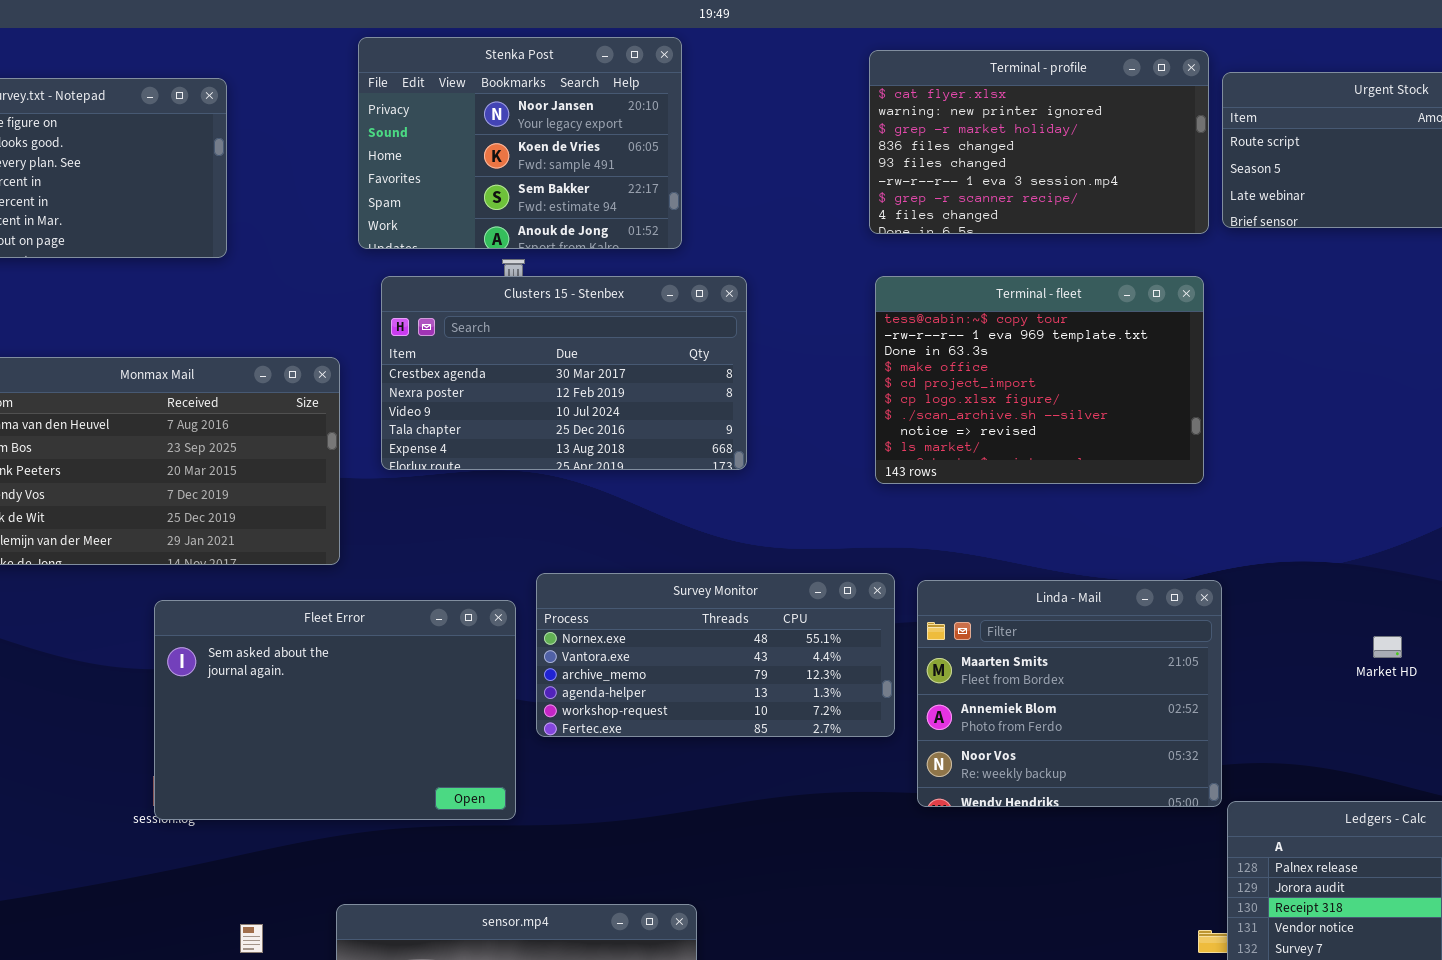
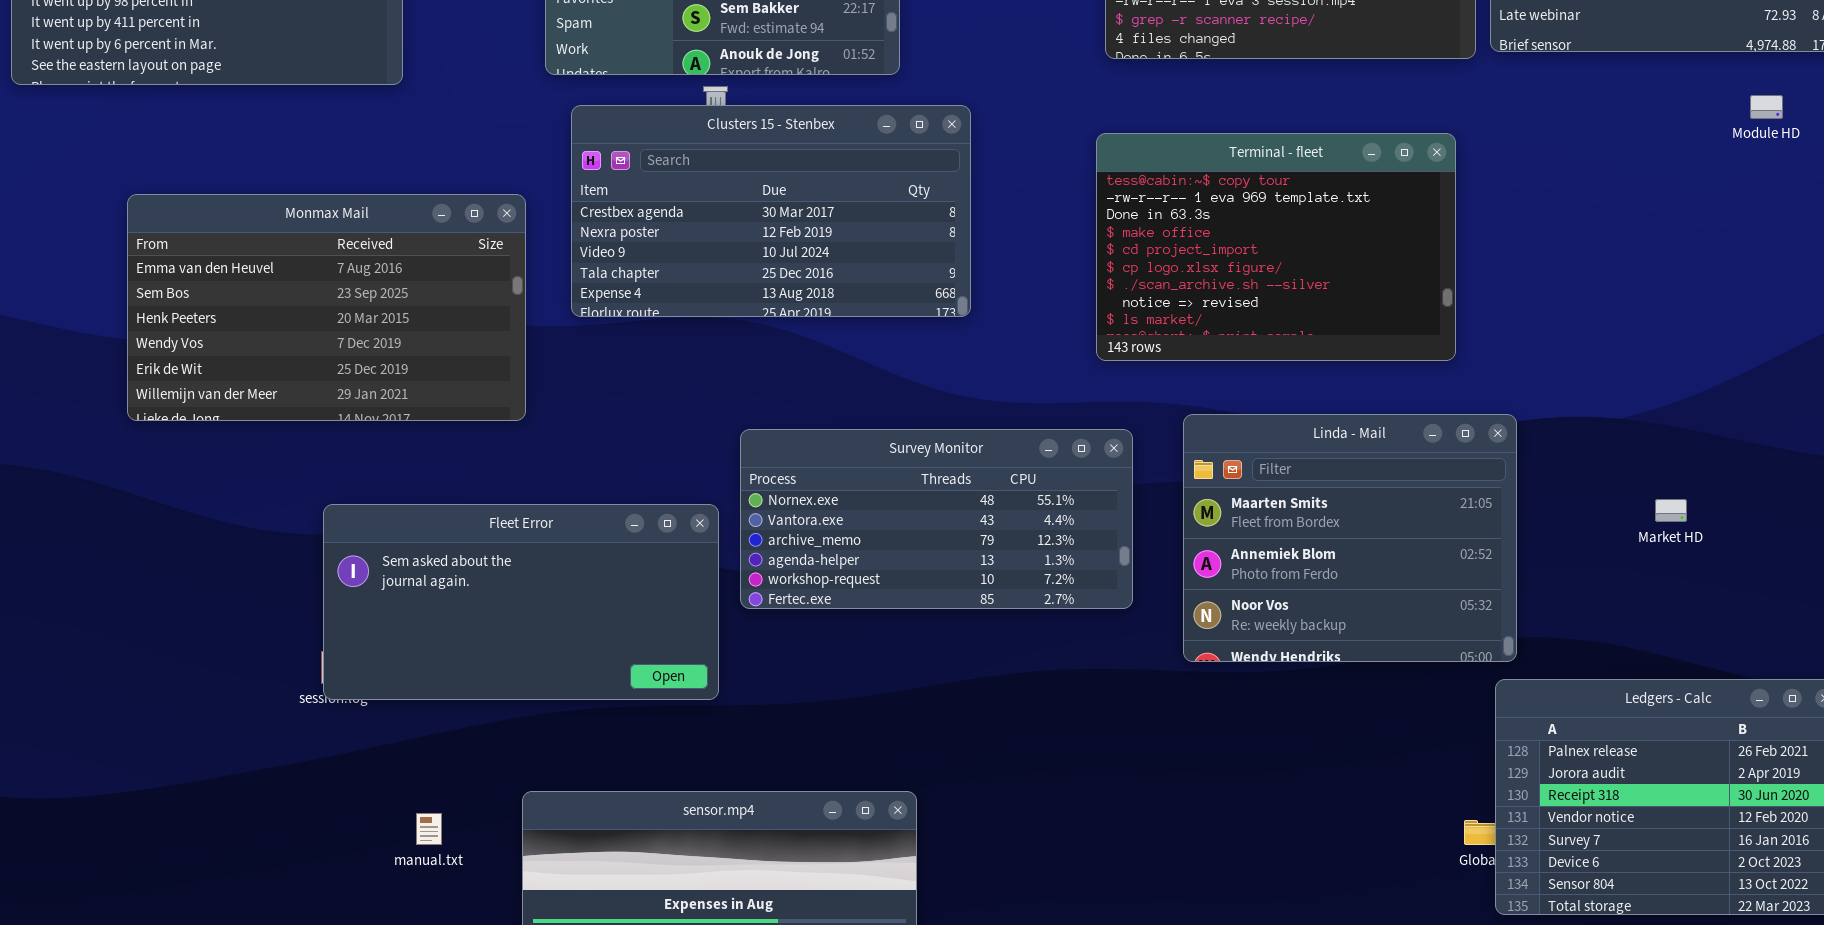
Terminal - fleet: [875,276,1204,484] -> [1096,133,1456,361], moved
Linda - Mail: [917,580,1222,807] -> [1183,414,1517,662], moved
Fleet Error: [154,600,516,820] -> [323,504,719,700], resized

